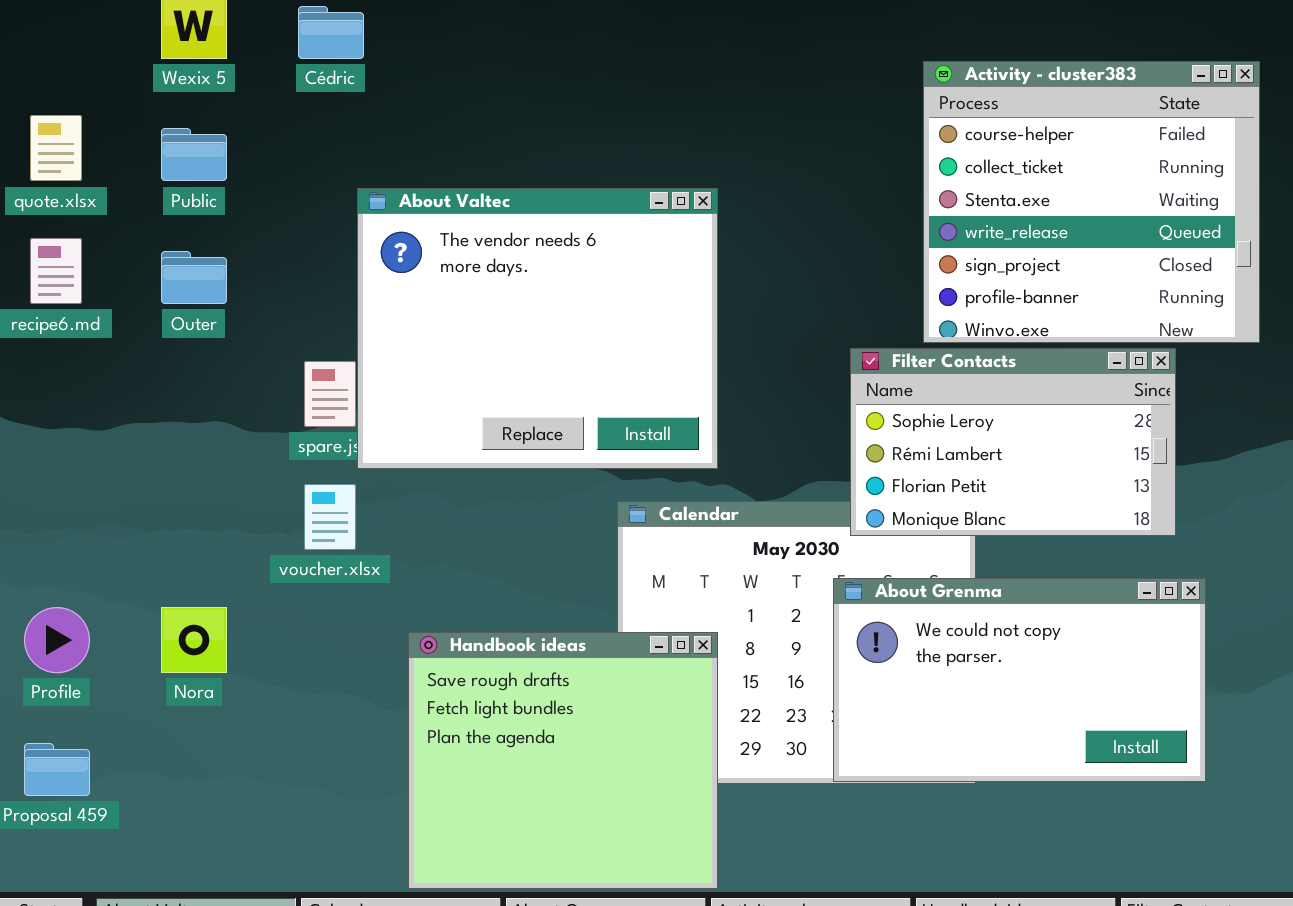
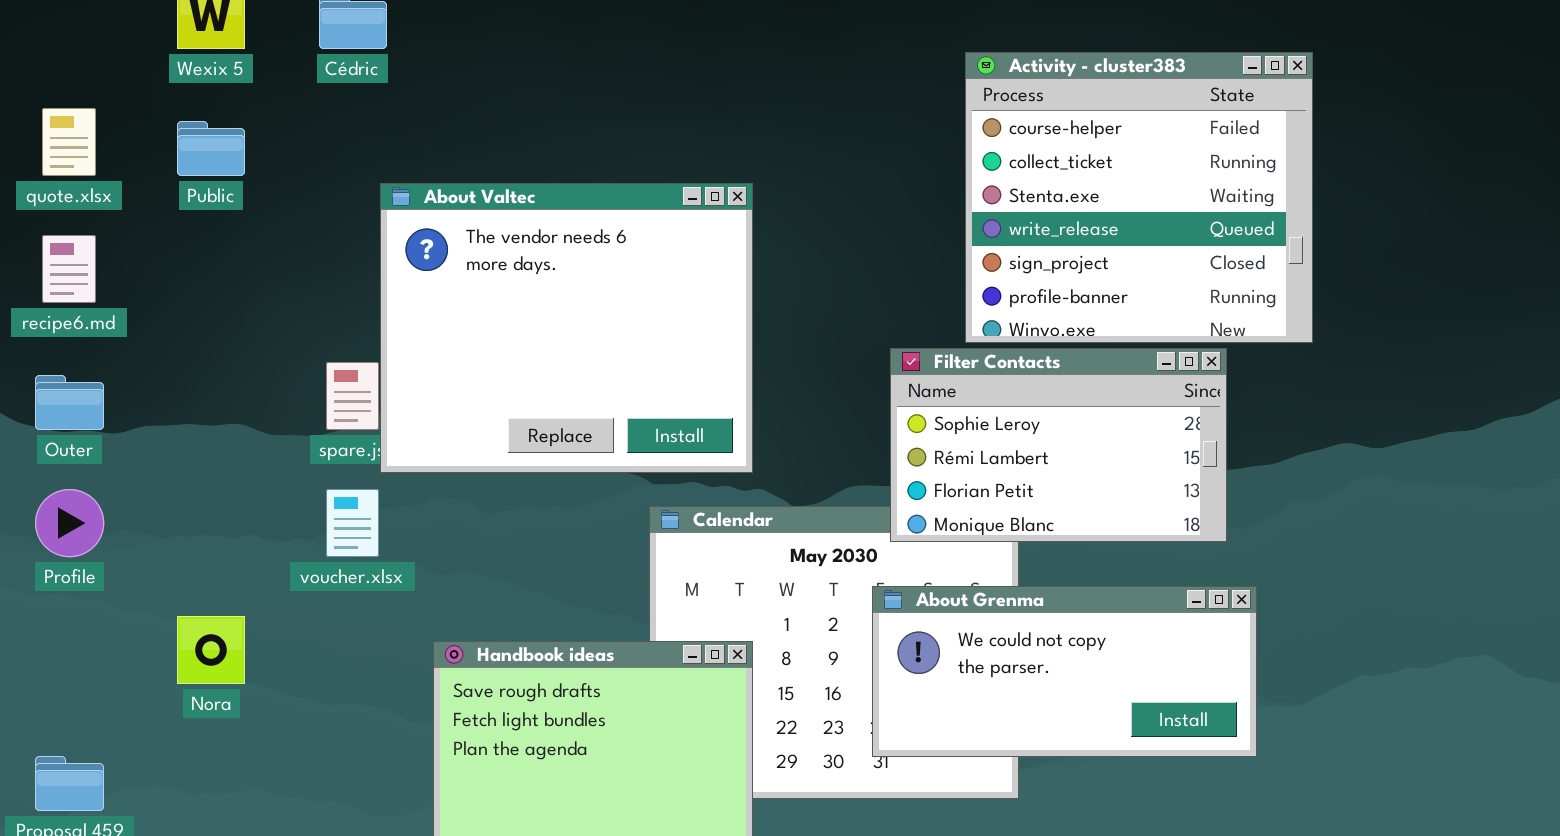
Outer: [161,251,227,304] -> [35,375,104,430], moved
About Grenma: [833,578,1206,782] -> [872,586,1257,757], resized
Profile: [24,607,90,673] -> [35,489,104,557], moved

